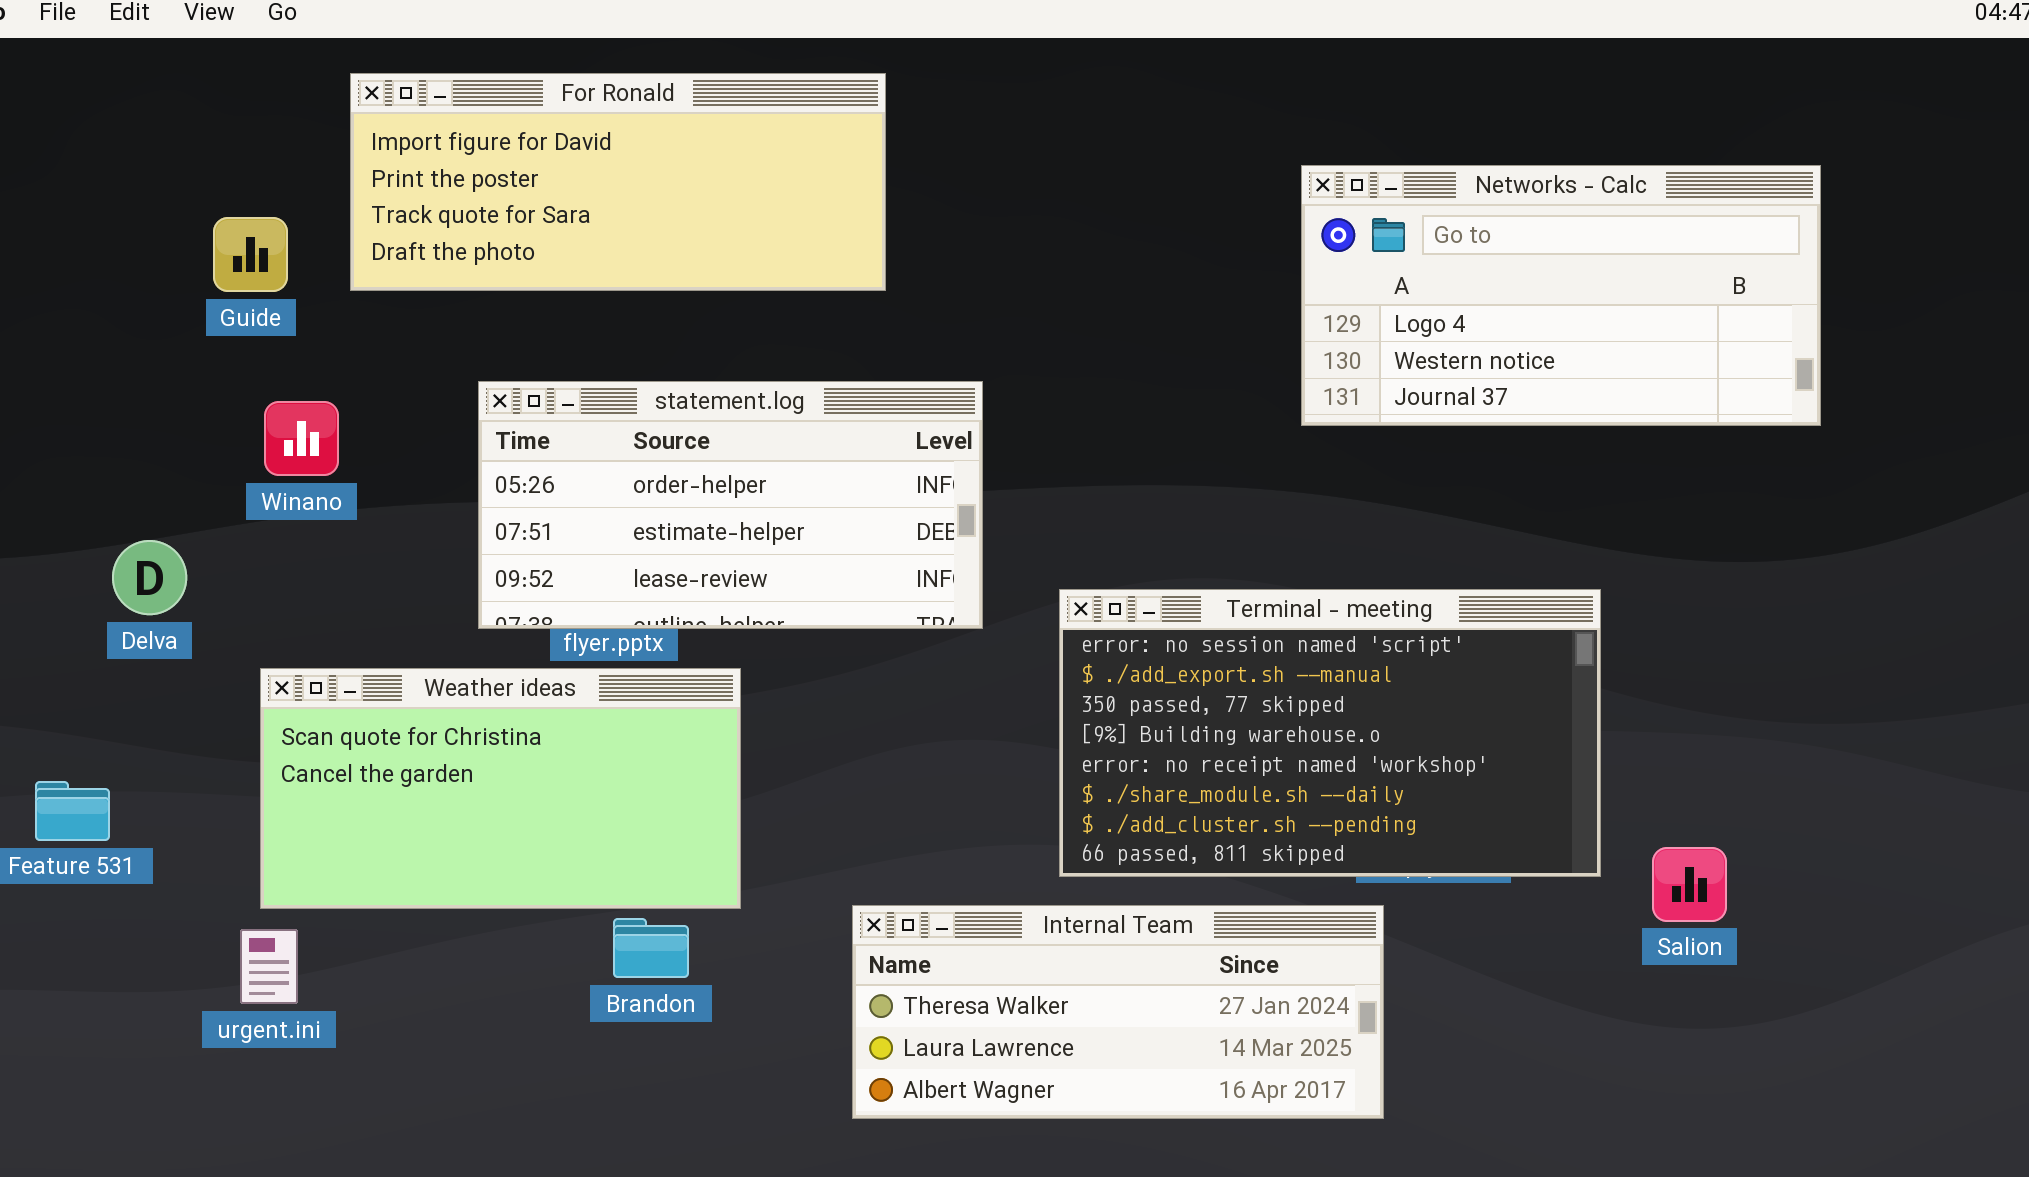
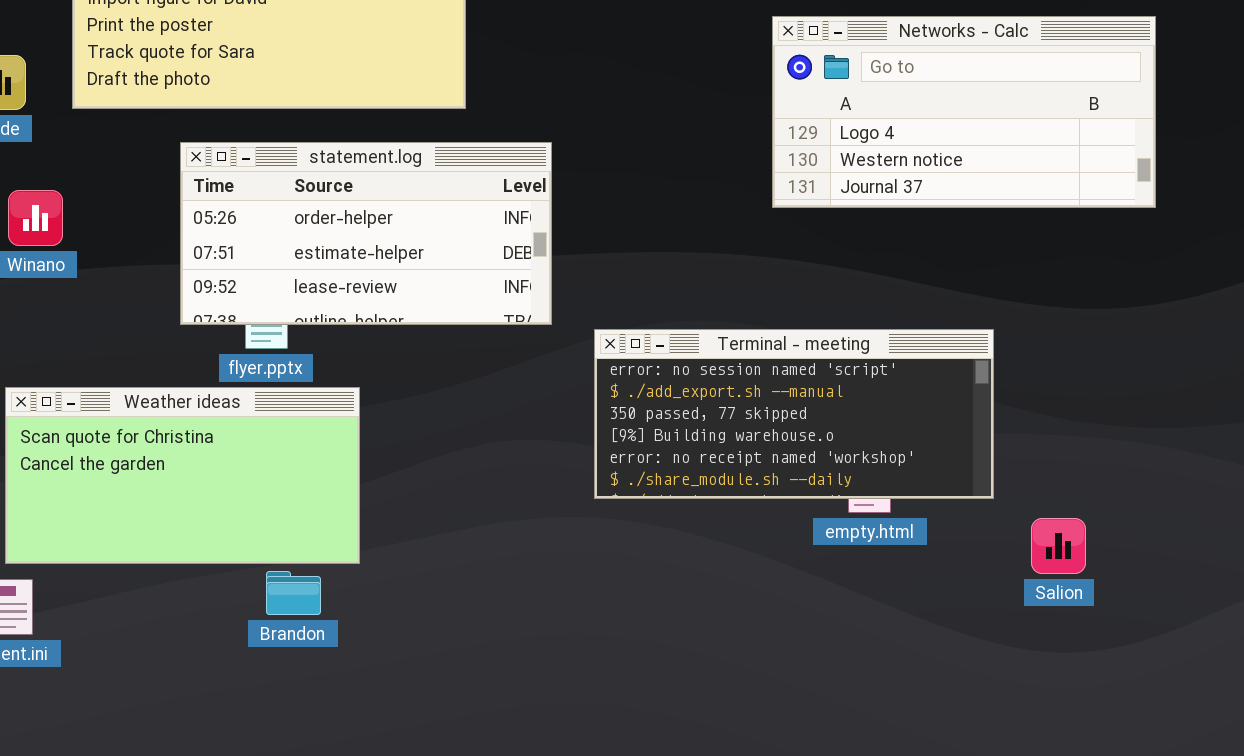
statement.log: [478,381,983,629] -> [180,142,552,325], moved
Terminal - meeting: [1059,589,1601,877] -> [594,329,994,499], resized
Internal Team: [852,905,1384,1119] -> none, closed

